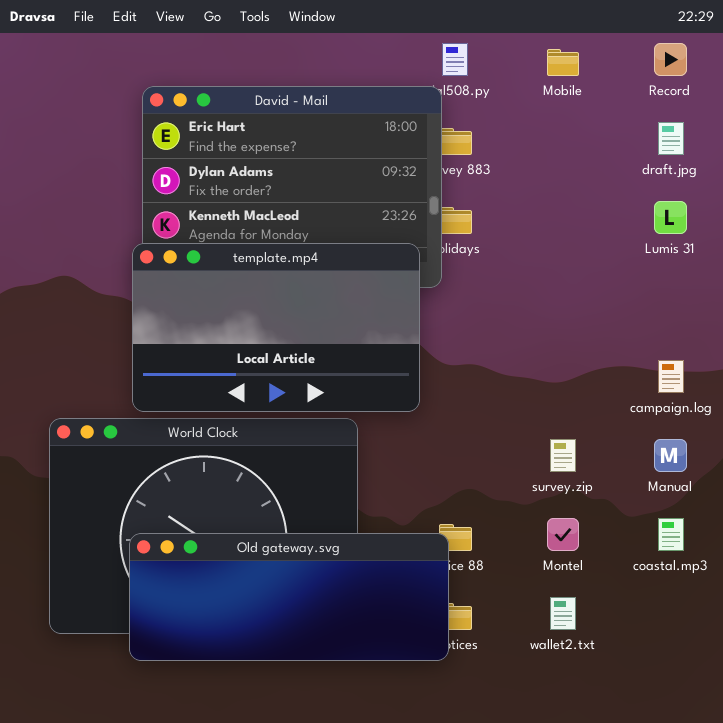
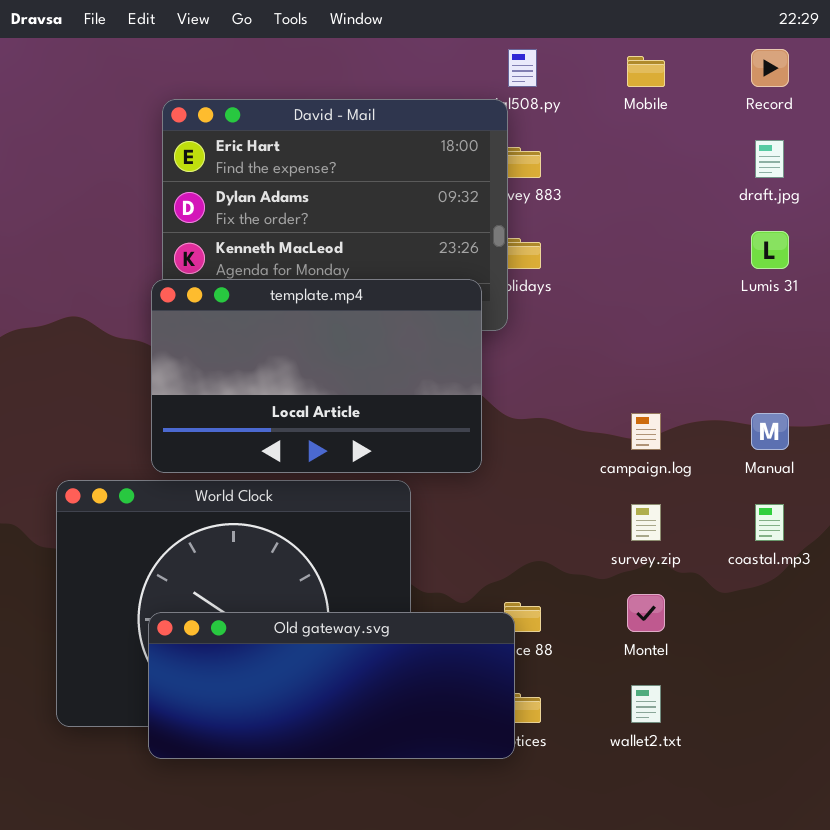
campaign.log: [658,360,684,393] -> [631,413,661,450], moved
Manual: [654,439,687,472] -> [751,413,789,450], moved
coastal.mp3: [658,518,684,551] -> [755,504,784,541], moved

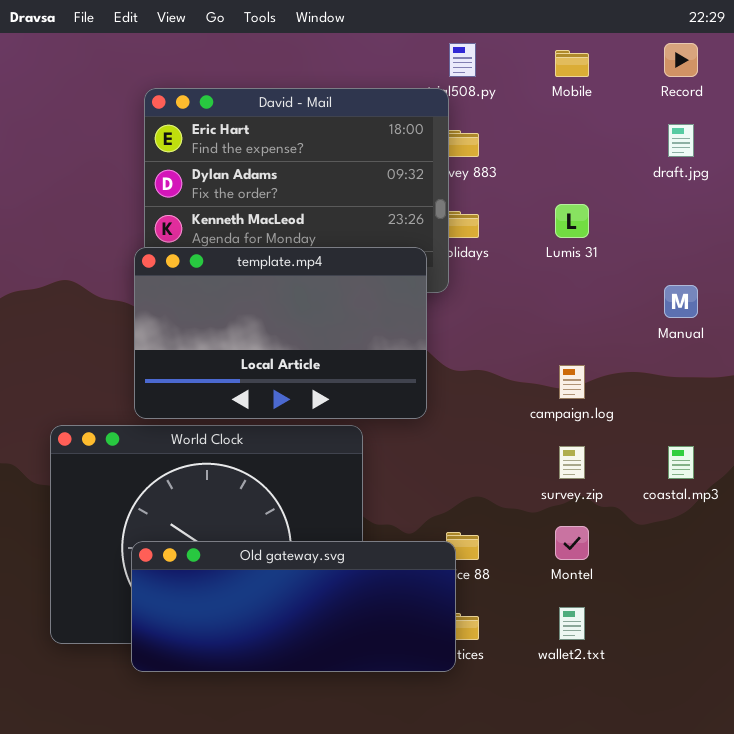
Lumis 31: [751,231,789,269] -> [555,204,589,238], moved
Manual: [751,413,789,450] -> [664,285,698,318], moved

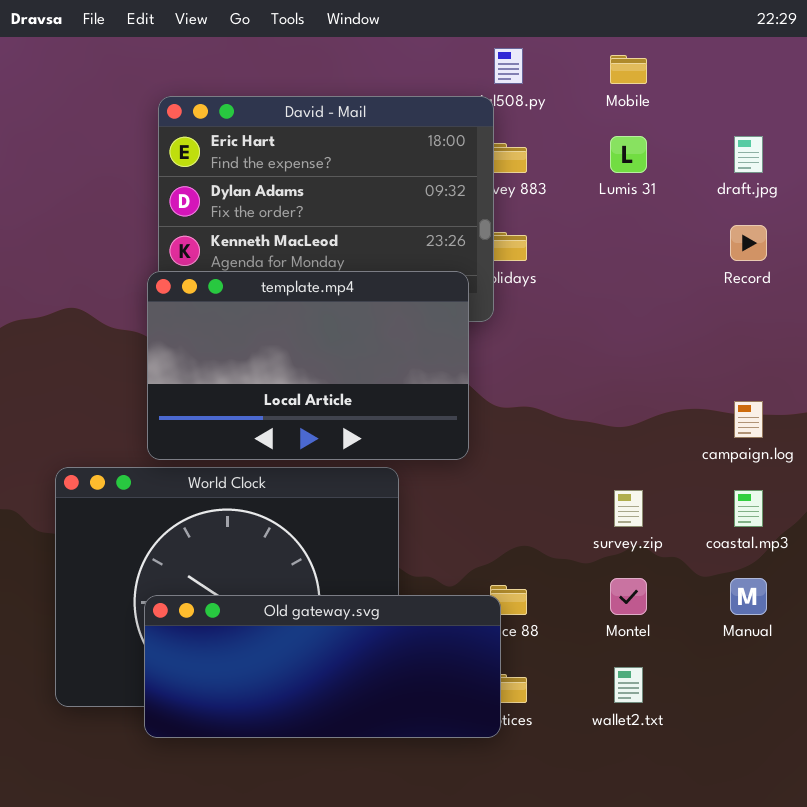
Record: [664,43,698,77] -> [730,225,767,261], moved
Lumis 31: [555,204,589,238] -> [610,136,647,173], moved
Manual: [664,285,698,318] -> [730,578,767,615], moved
campaign.log: [559,365,585,399] -> [734,401,763,438], moved

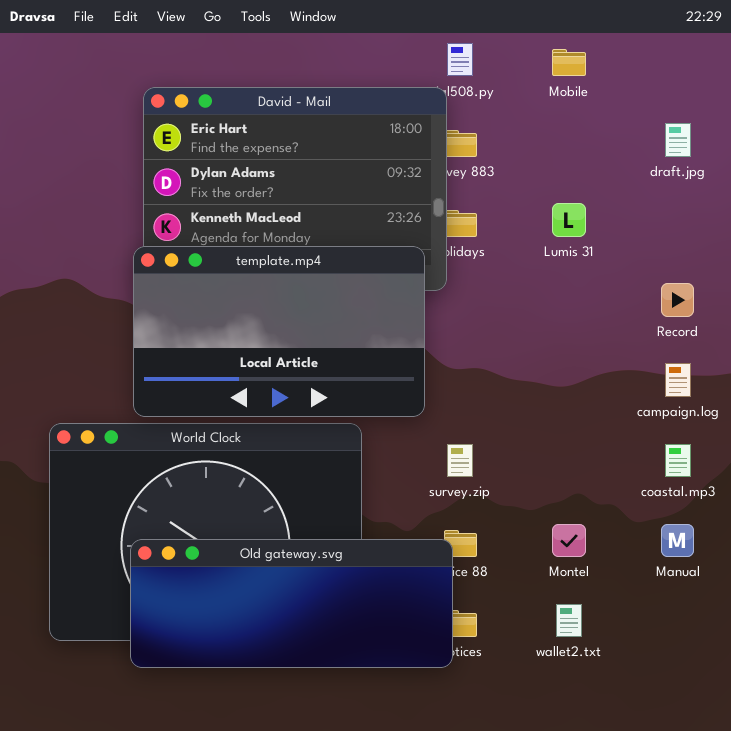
Lumis 31: [610,136,647,173] -> [552,203,586,237], moved
Record: [730,225,767,261] -> [661,283,694,317], moved
survey.zip: [614,490,643,527] -> [447,444,473,477], moved

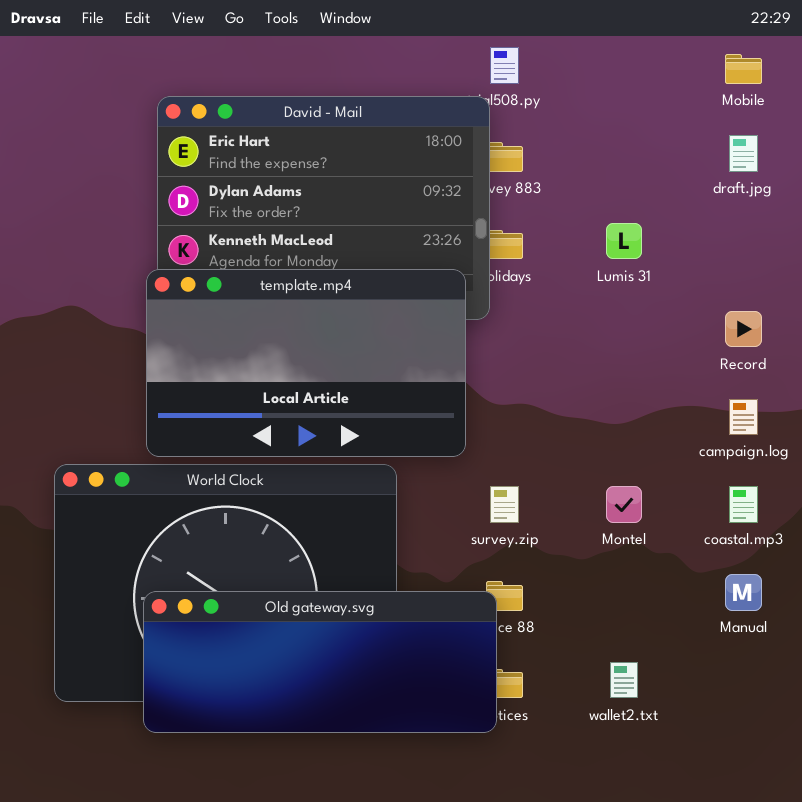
Mobile: [552,49,586,76] -> [725,54,762,84], moved
Montel: [552,524,586,557] -> [606,486,642,523], moved

